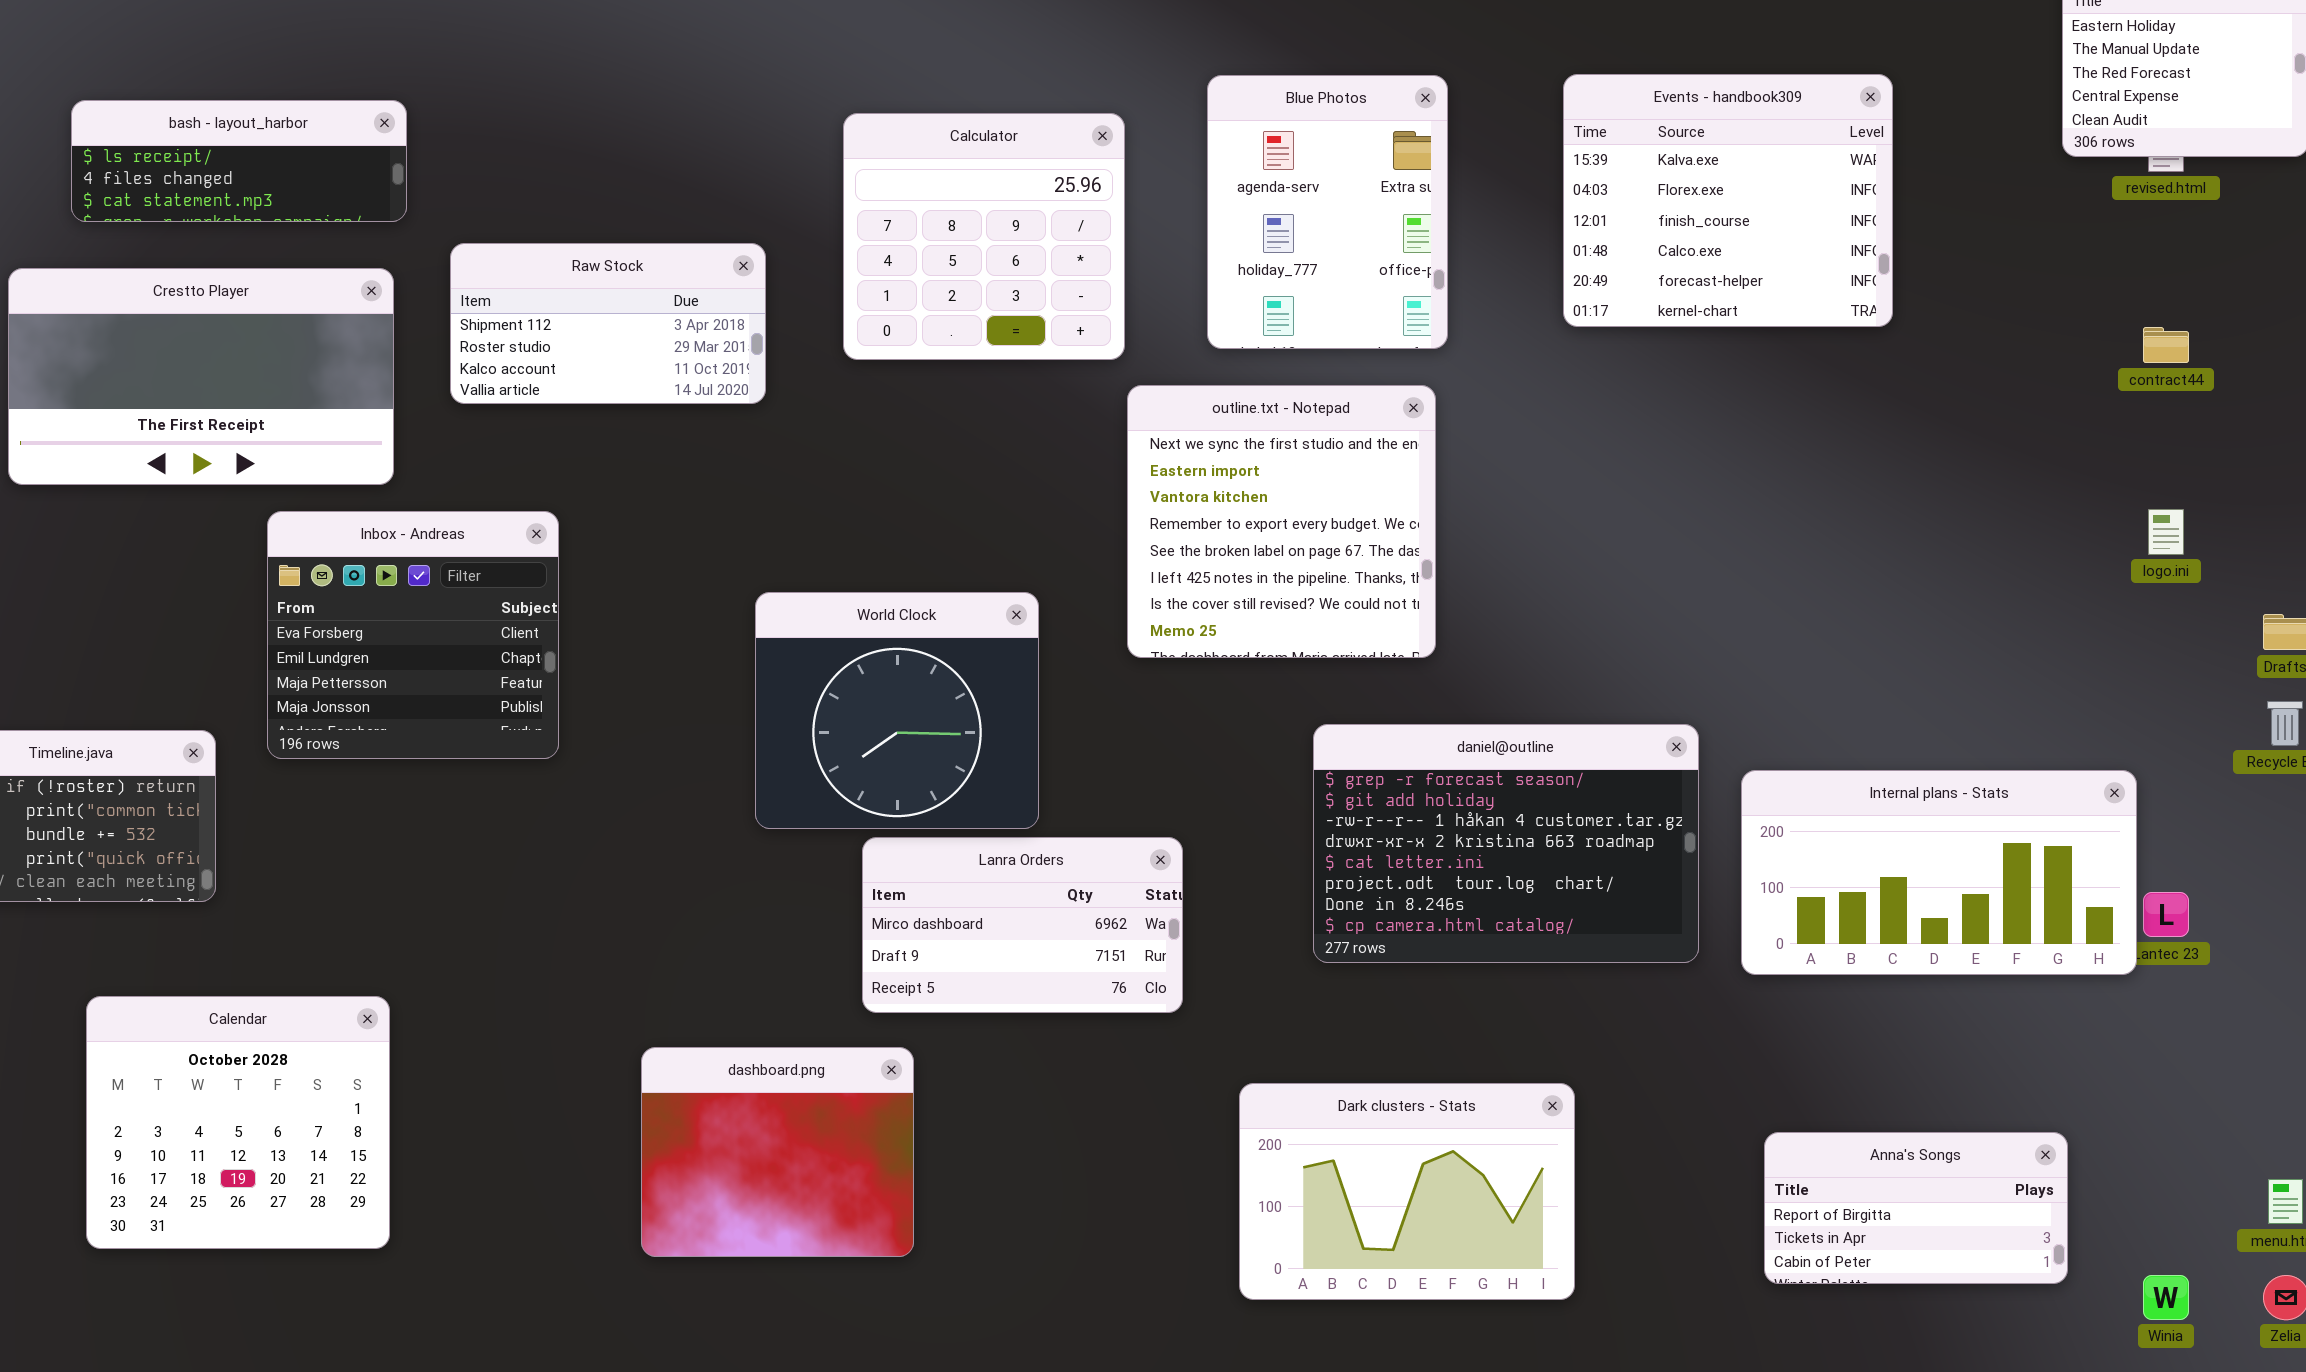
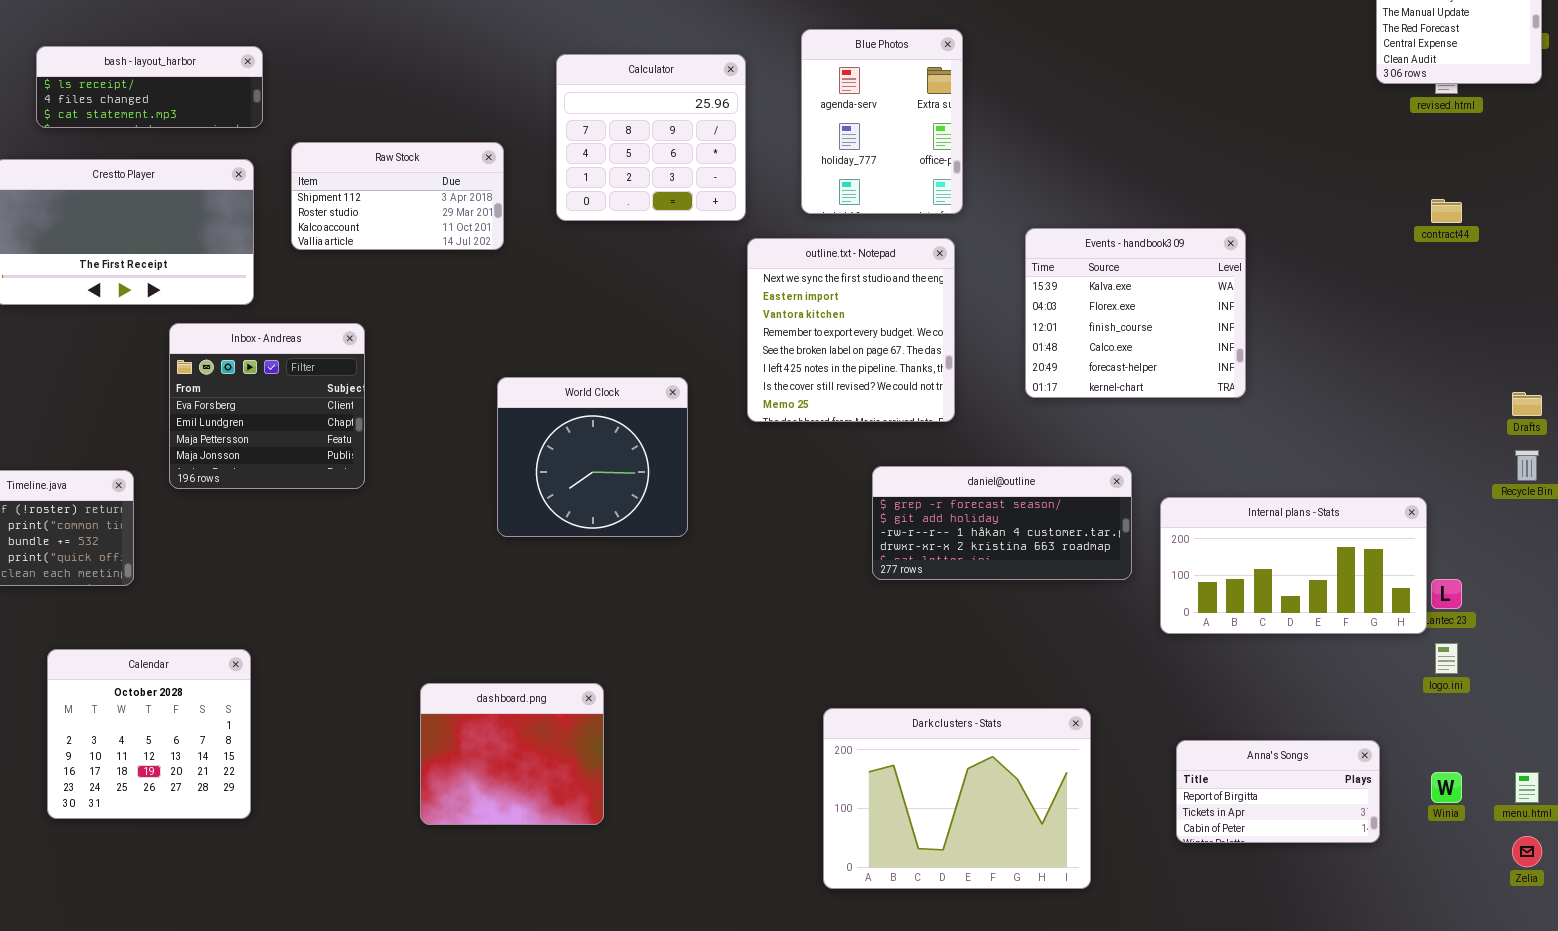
Events - handbook309: [1563,74,1893,327] -> [1025,228,1246,398], moved
logo.ini: [2148,509,2184,555] -> [1435,643,1458,674], moved
daniel@outline: [1313,724,1699,963] -> [872,466,1132,580], resized
Lanra Orders: [862,837,1183,1013] -> none, closed
Dark clusters - Stats: [1239,1083,1575,1300] -> [823,708,1091,889], resized
Winia: [2143,1275,2189,1320] -> [1431,772,1462,803], moved

